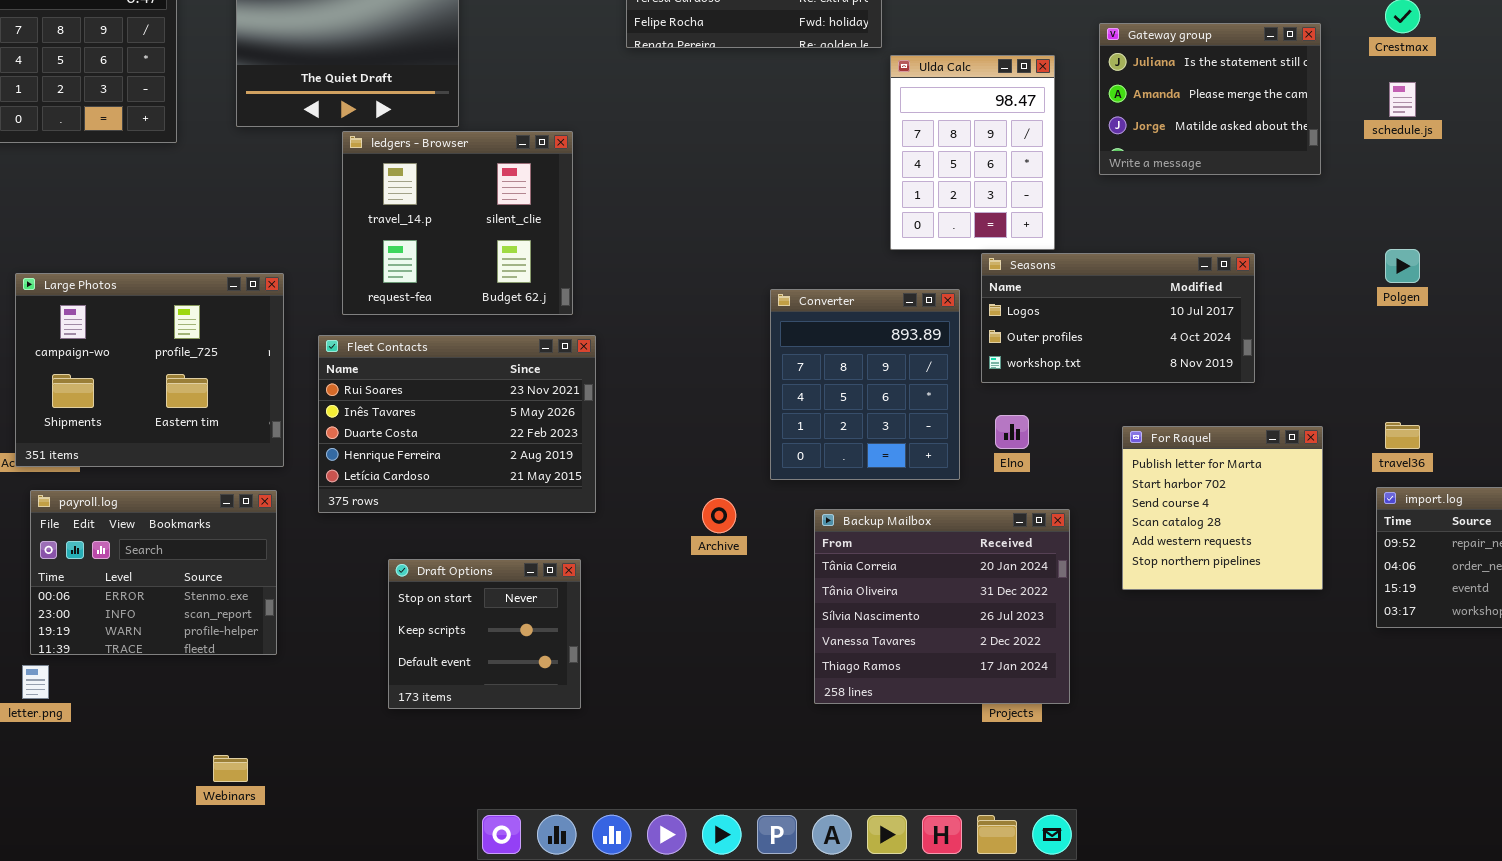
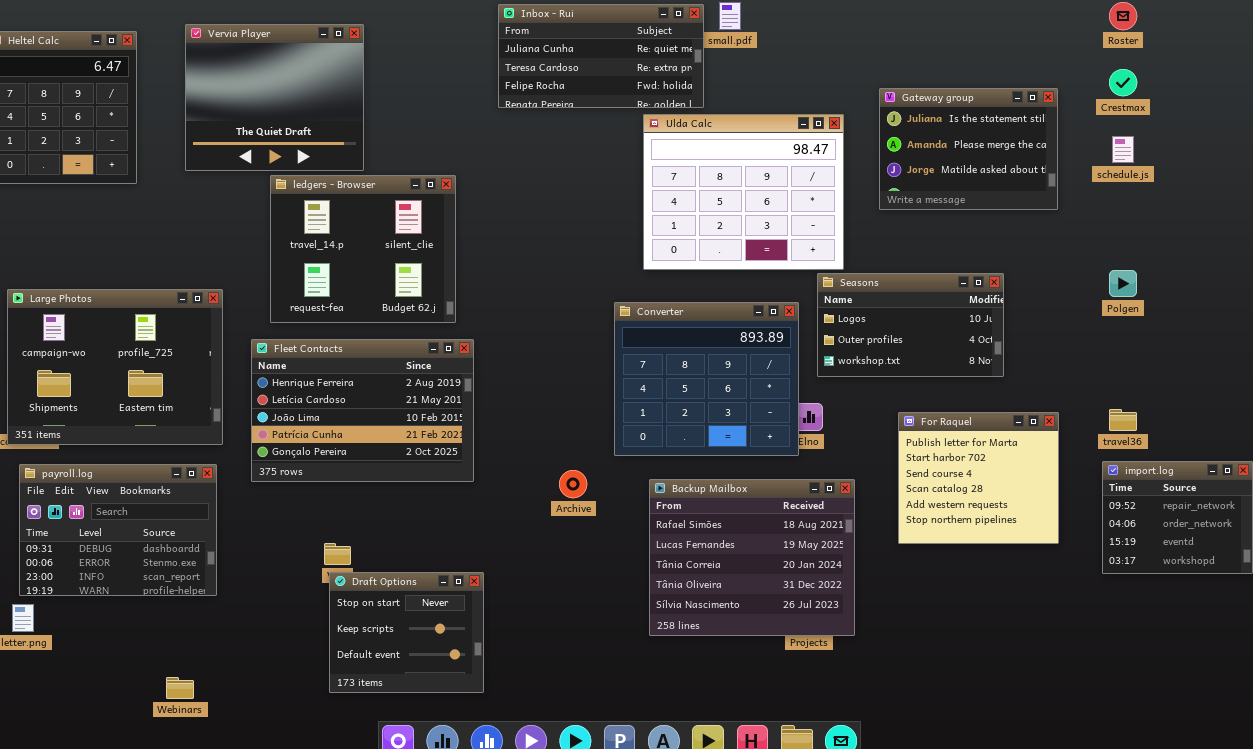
Ulda Calc: [890,55,1055,250] -> [643,114,844,270], resized
Seasons: [981,253,1255,383] -> [817,273,1004,377], resized
Converter: [770,289,960,480] -> [614,302,799,456], resized
Fleet Contacts: [318,335,596,513] -> [251,339,474,482], scrolled down 3 rows
payroll.log: [30,490,277,655] -> [19,464,217,596], scrolled up 1 row
Backup Mailbox: [814,509,1070,704] -> [649,479,855,636], scrolled up 2 rows
Draft Options: [388,559,581,709] -> [329,572,484,693], moved

